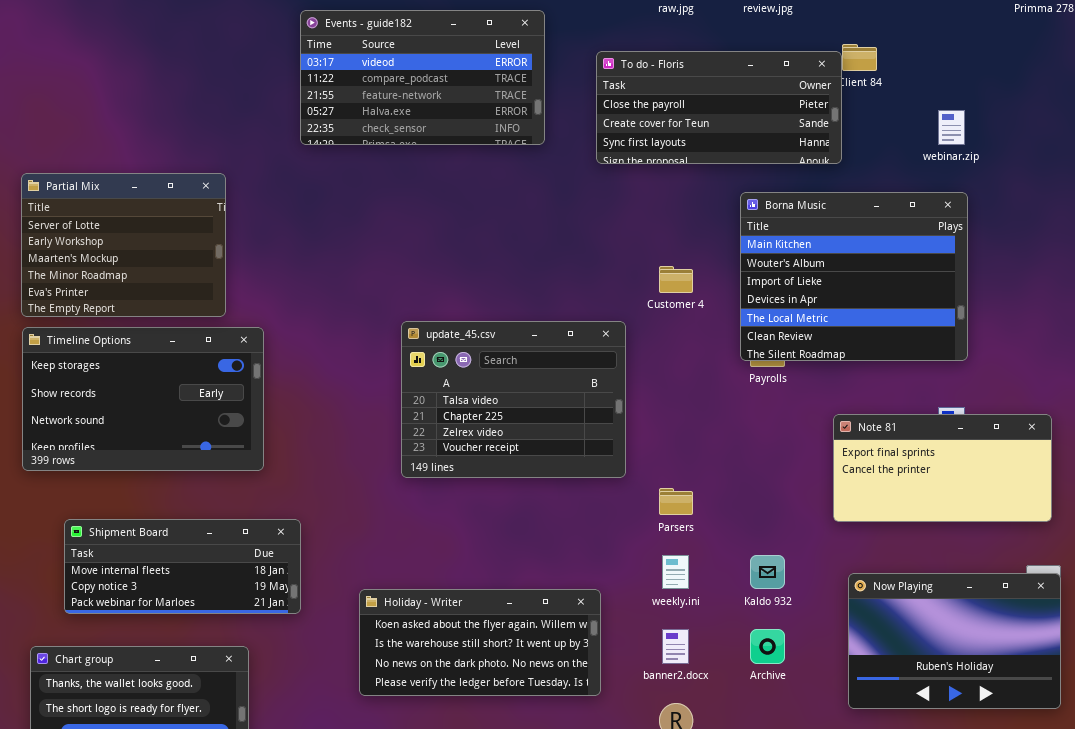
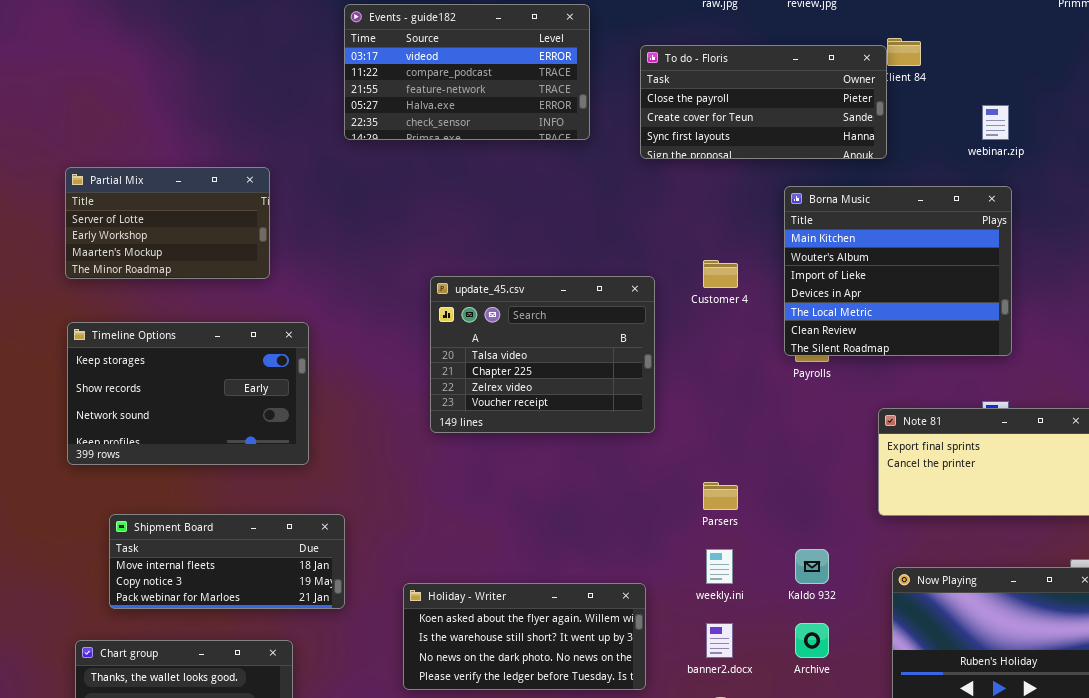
Partial Mix: [21,173,226,317] -> [65,167,270,279], resized
update_45.csv: [401,321,626,478] -> [430,276,655,433], moved

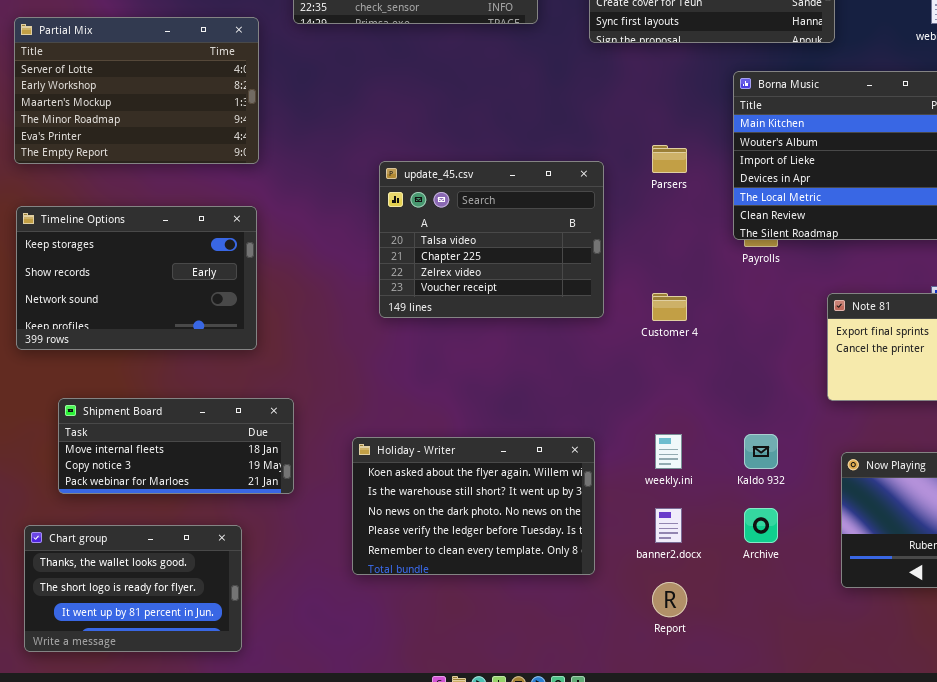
Partial Mix: [65,167,270,279] -> [14,17,259,164], resized
Customer 4: [703,260,738,288] -> [652,293,687,321], moved
Parsers: [703,482,738,510] -> [652,145,687,173], moved
Holiday - Writer: [403,583,646,690] -> [352,437,595,575], resized

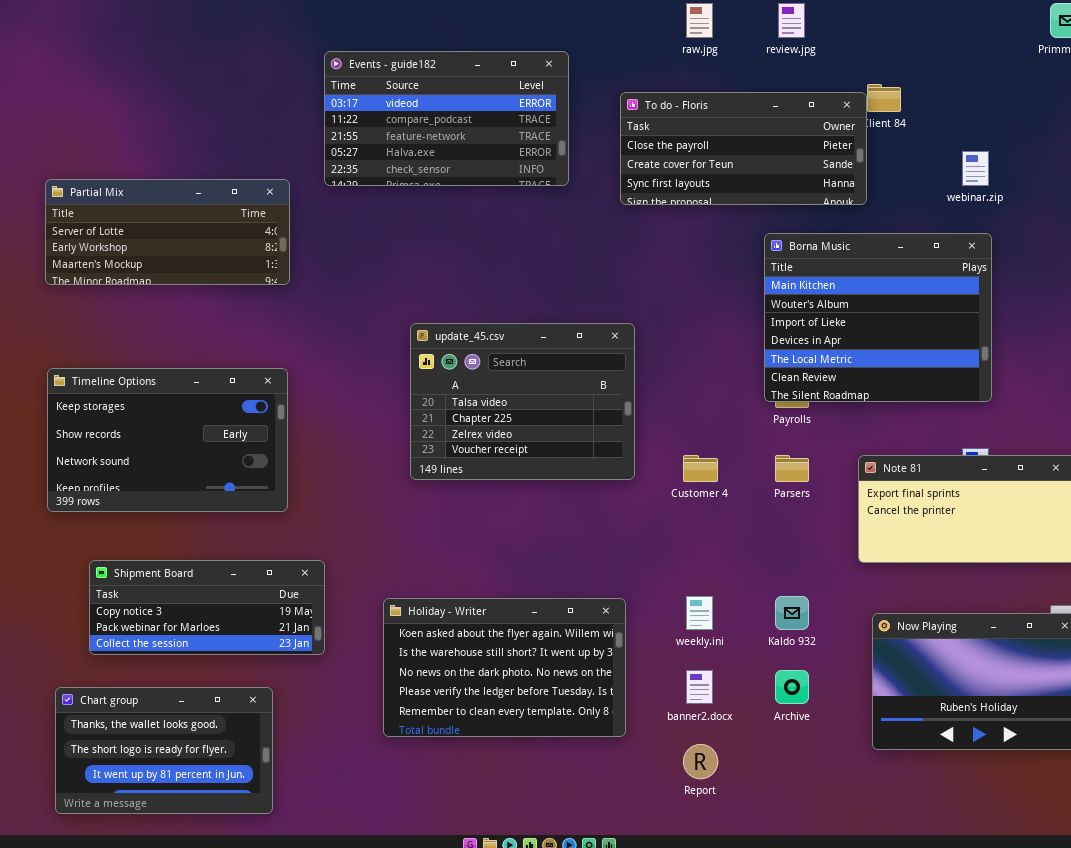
Partial Mix: [14,17,259,164] -> [45,179,290,285], resized
Parsers: [652,145,687,173] -> [775,455,809,482], moved
Shipment Board: [58,398,294,494] -> [89,560,325,655], scrolled down 1 row

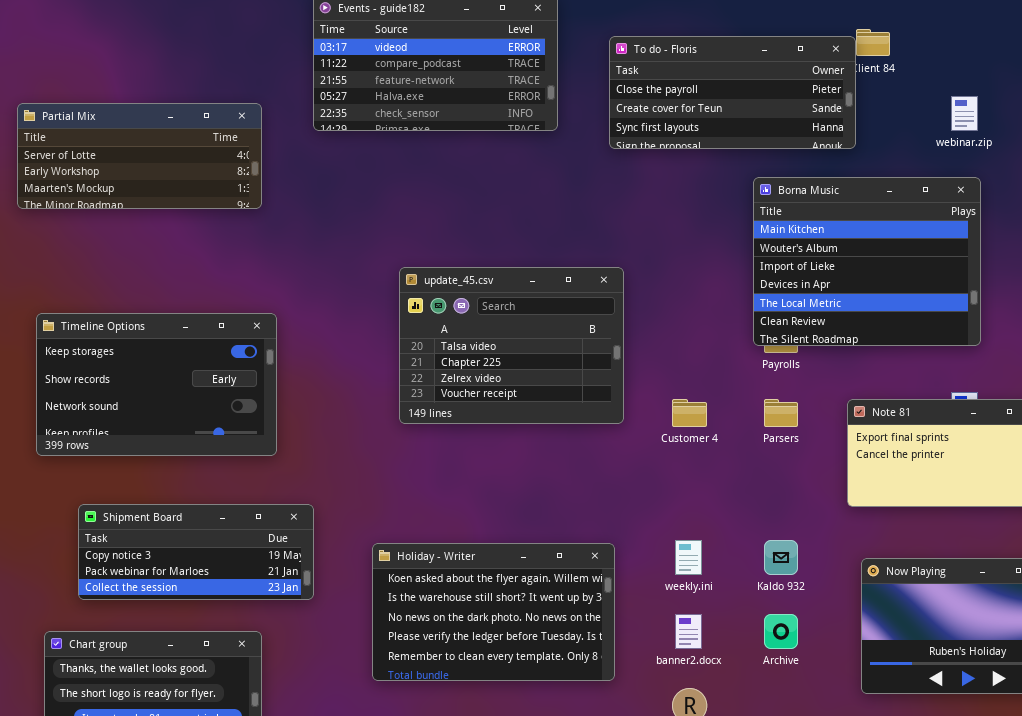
Partial Mix: [45,179,290,285] -> [17,103,262,209], moved

